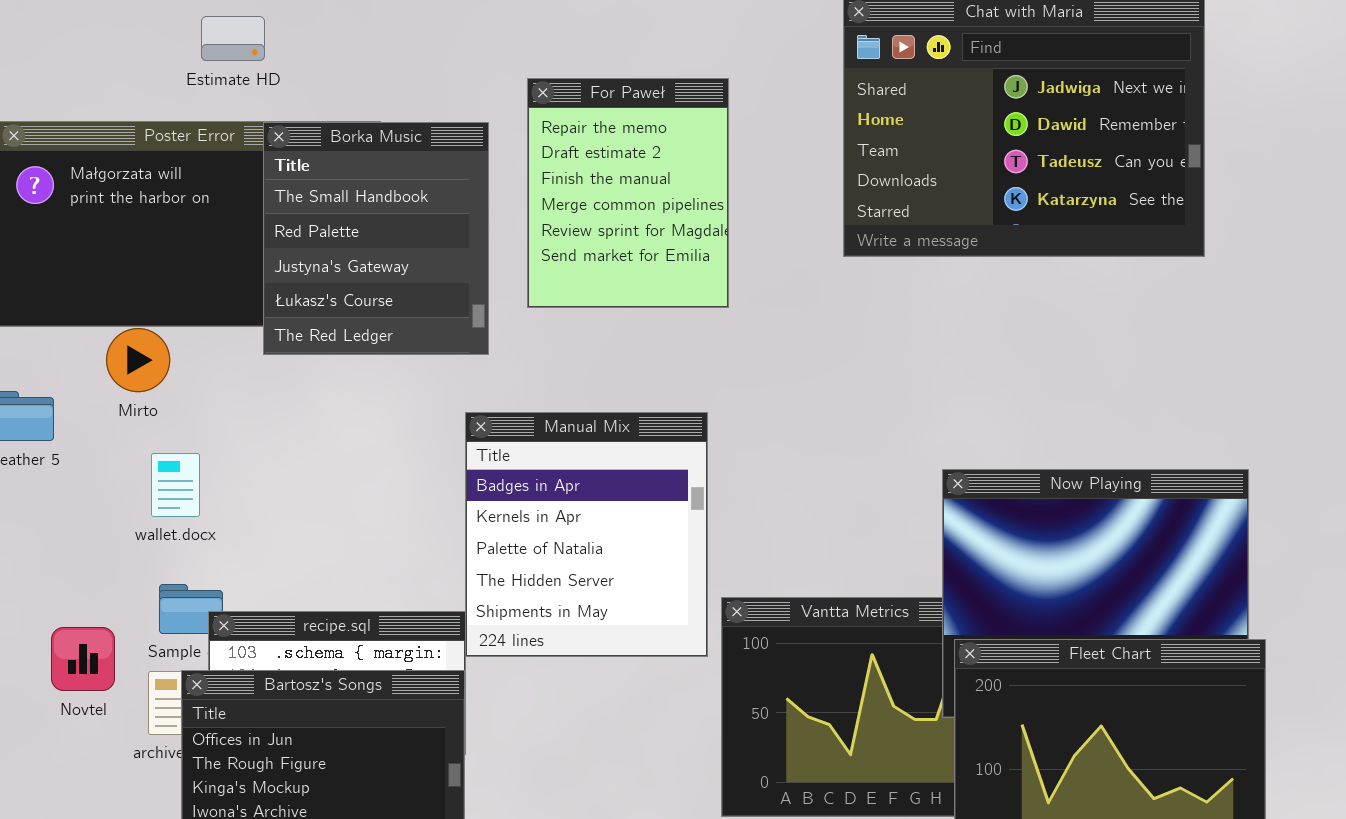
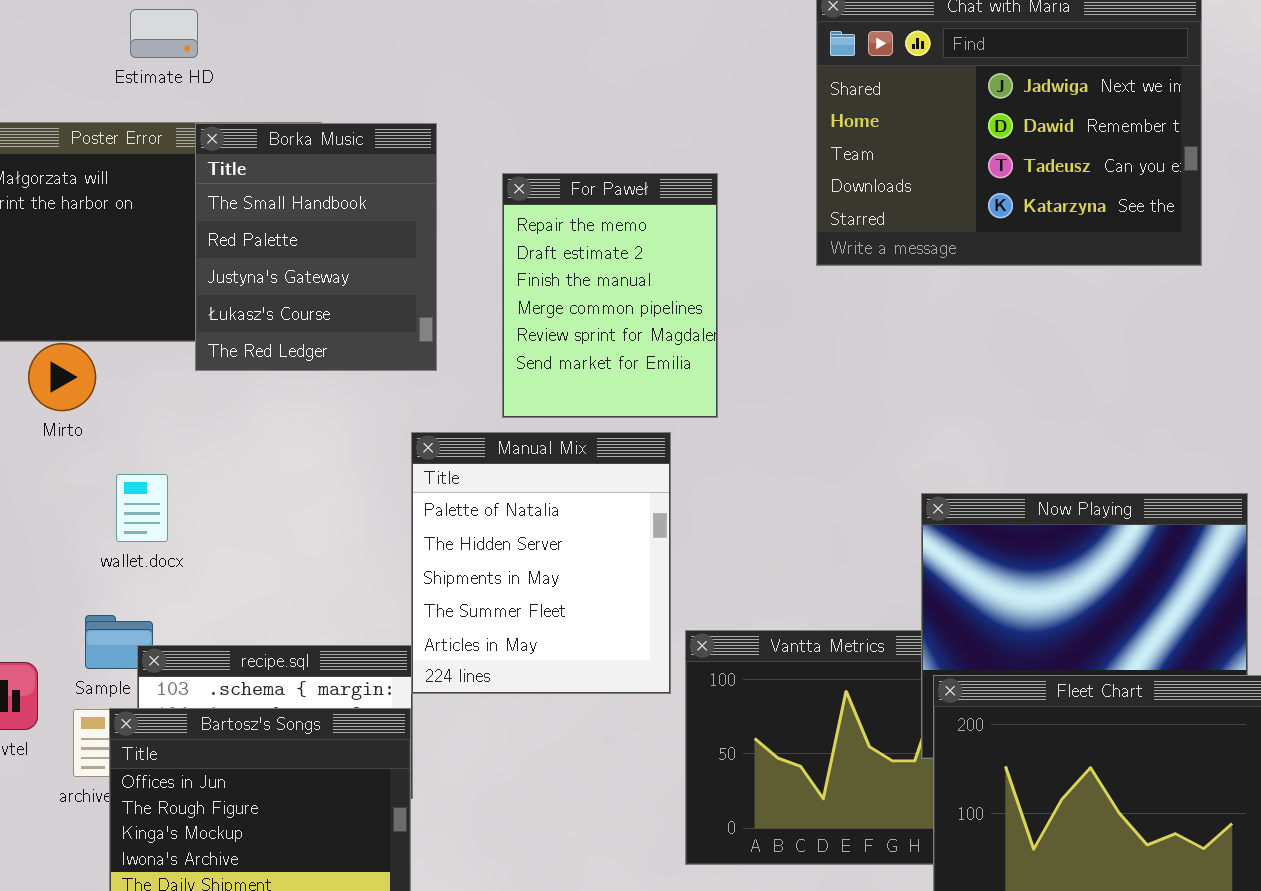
For Paweł: [527,78,729,308] -> [502,173,718,418], moved
Manual Mix: [465,412,708,657] -> [411,432,671,694], scrolled down 2 rows
wallet.docx: [151,453,200,517] -> [116,474,168,542], moved

